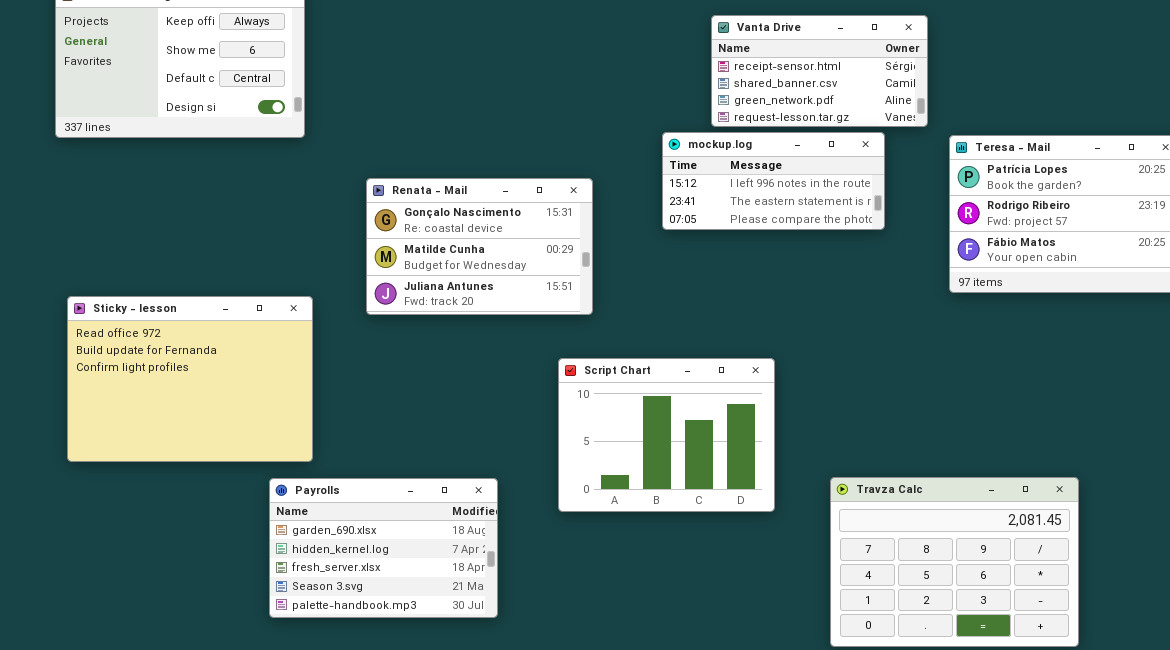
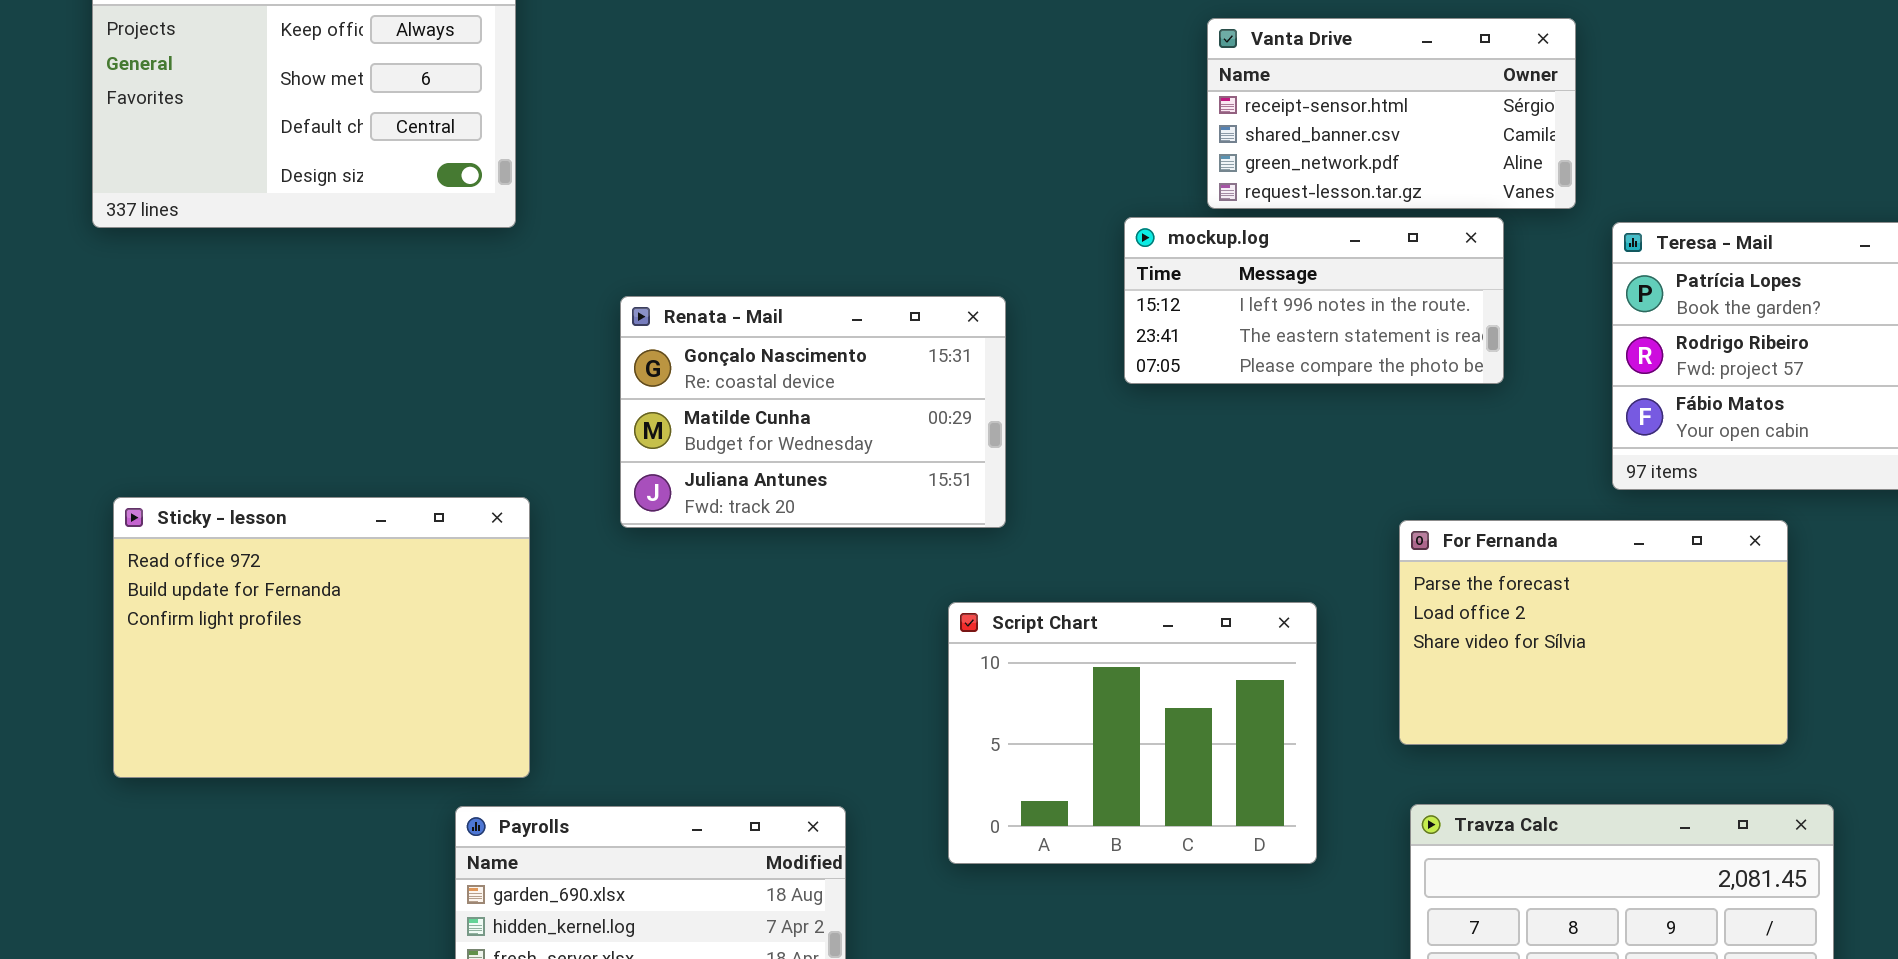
For Fernanda: none -> [1399,520,1788,745], opened

